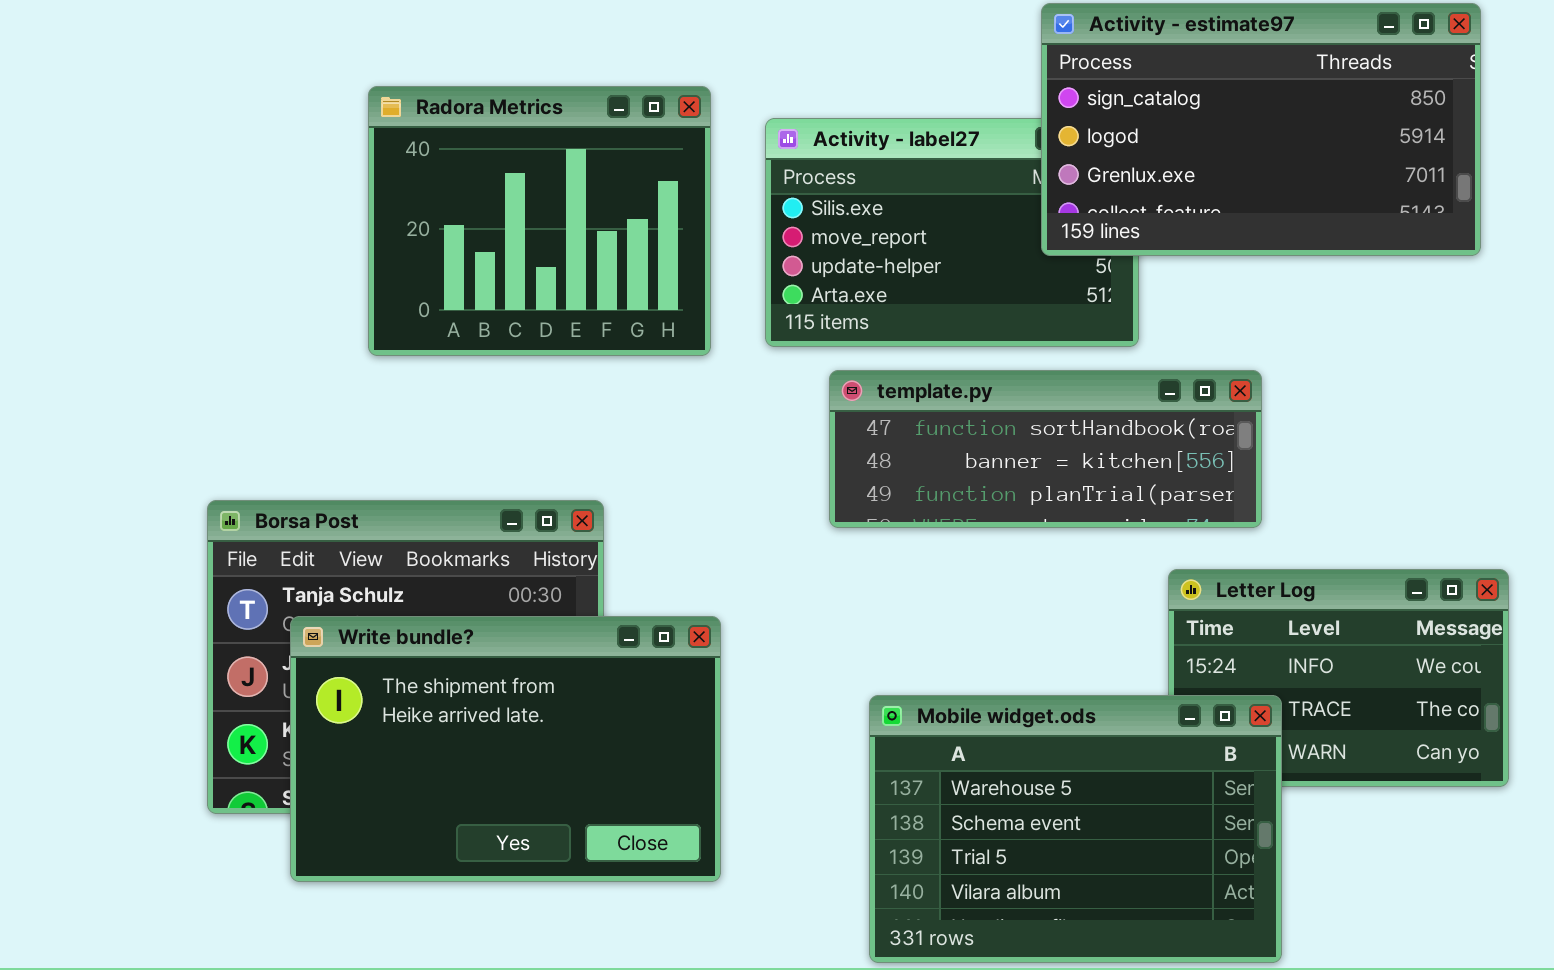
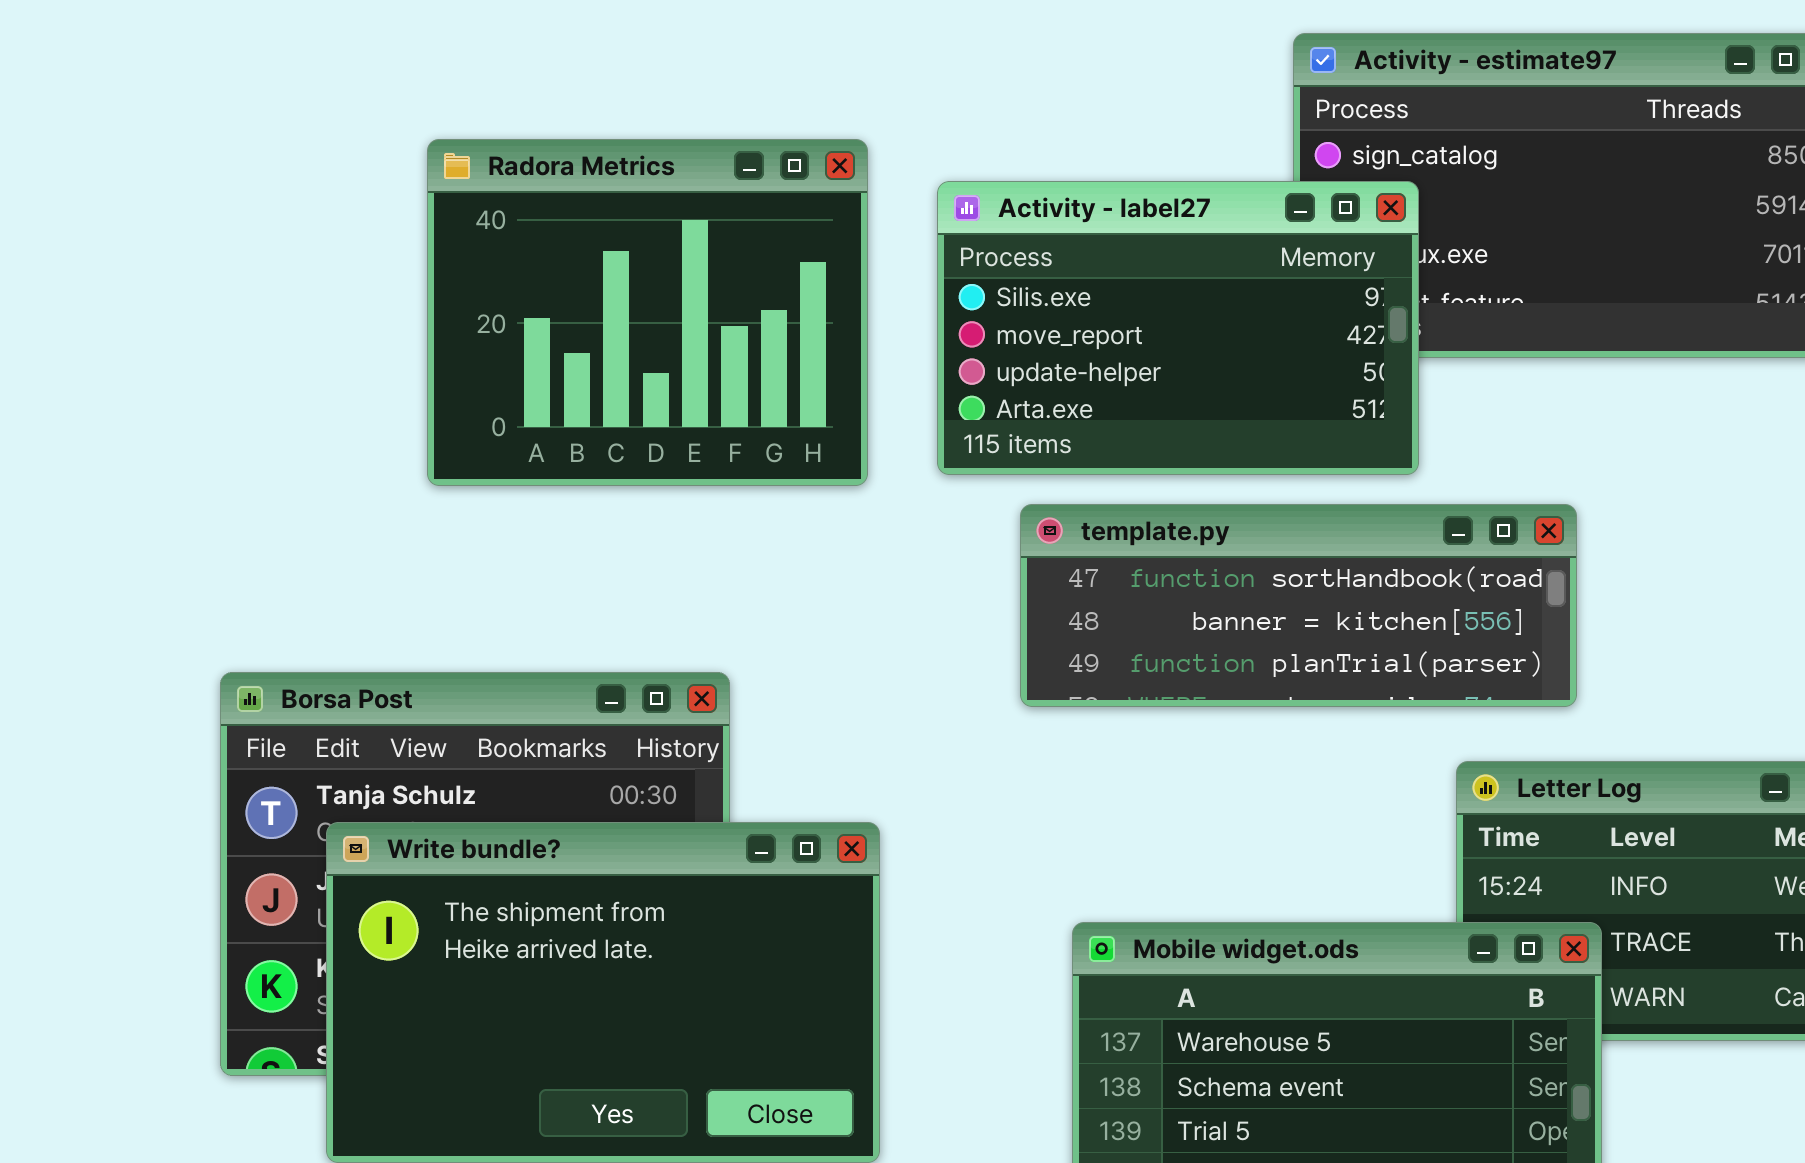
Activity - label27: [765,118,1139,347] -> [937,181,1419,475], raised

